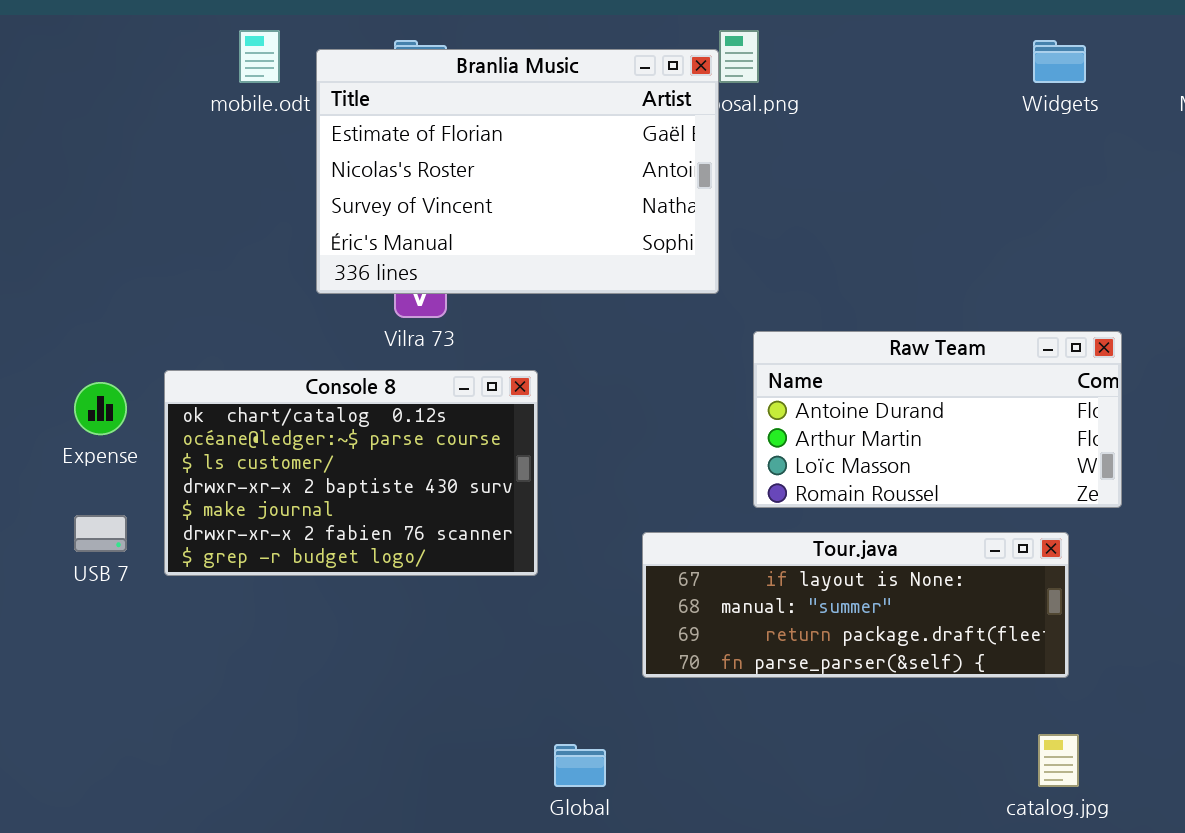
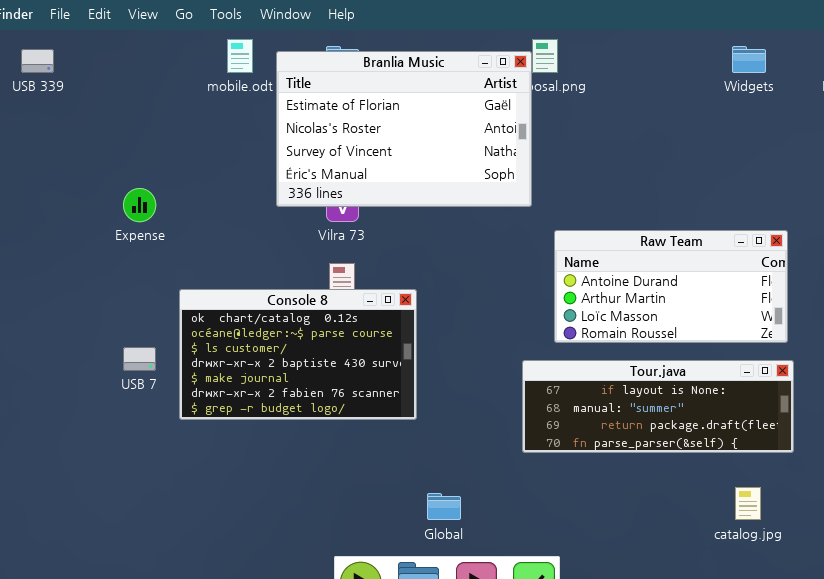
Console 8: [164,370,538,576] -> [179,289,417,420], moved
Expense: [74,382,127,435] -> [123,188,156,222], moved
Tour.java: [642,532,1069,678] -> [522,360,794,453], moved

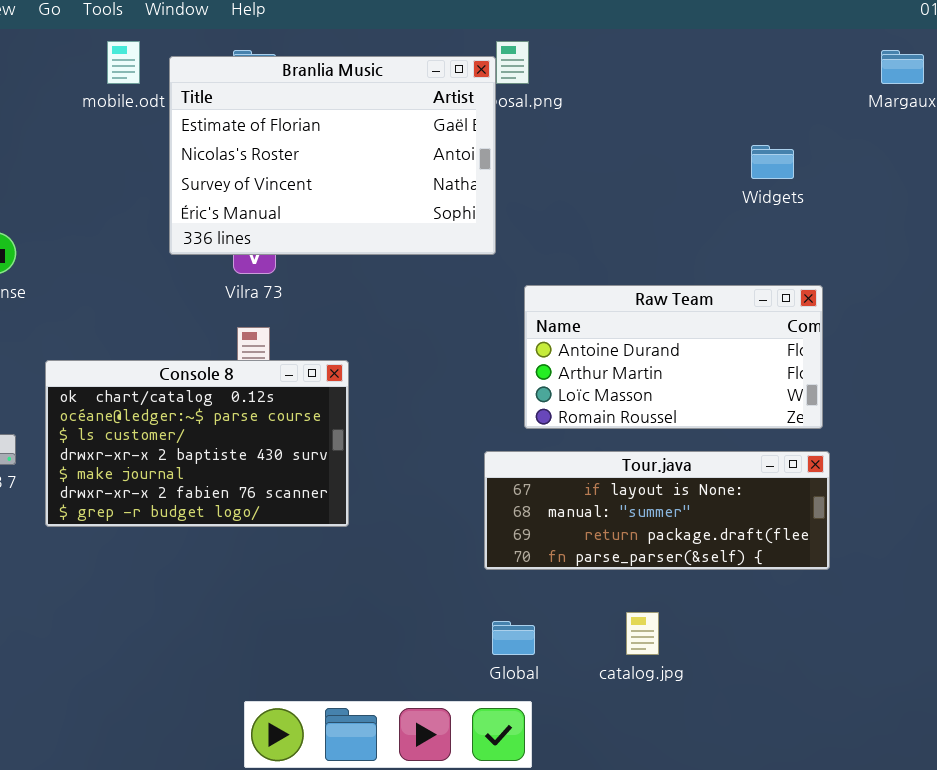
Widgets: [732,46,766,73] -> [751,145,794,179], moved
catalog.jpg: [735,487,761,520] -> [626,612,659,655], moved
Global: [427,493,461,520] -> [492,621,535,655], moved

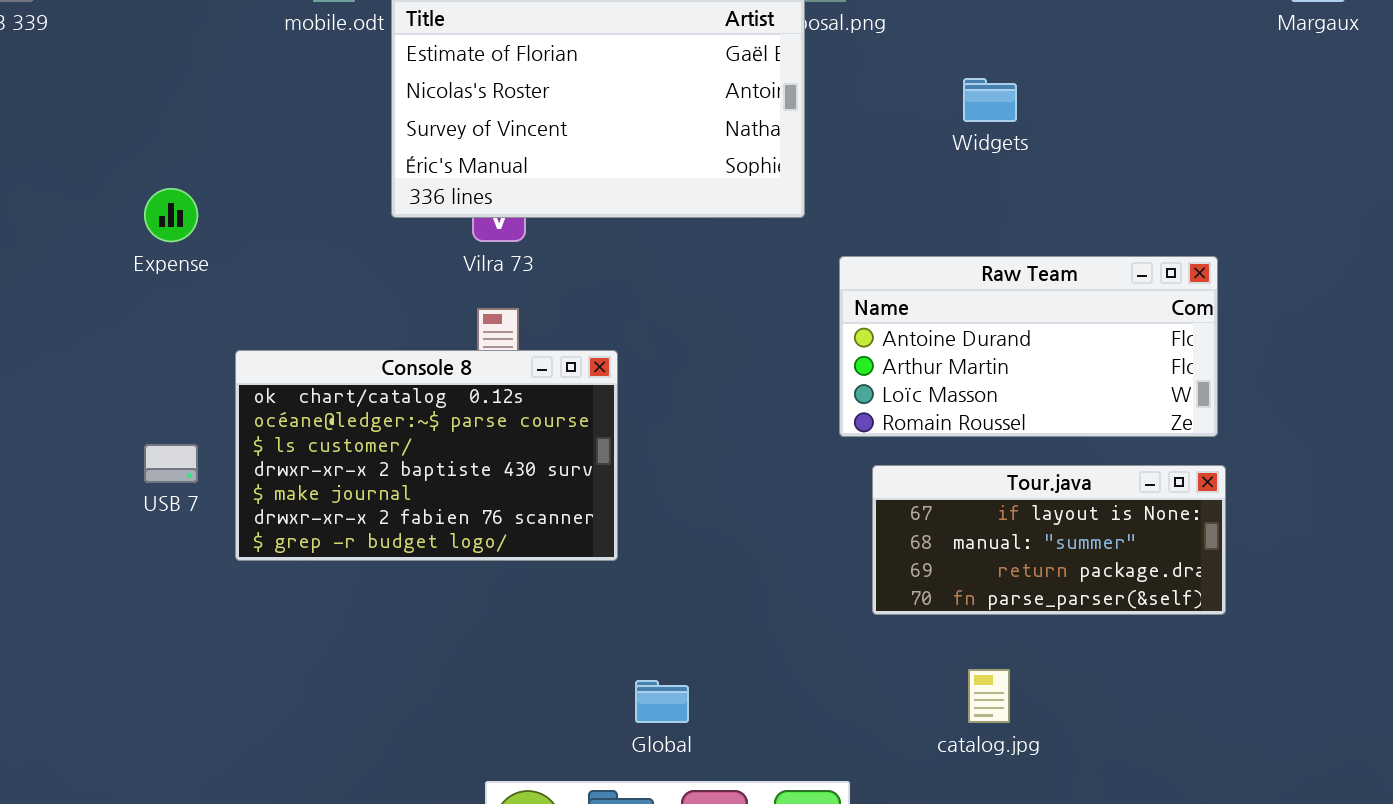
Widgets: [751,145,794,179] -> [963,78,1017,122], moved
Tour.java: [484,451,830,570] -> [872,465,1226,615], resized
Global: [492,621,535,655] -> [635,680,689,723], moved

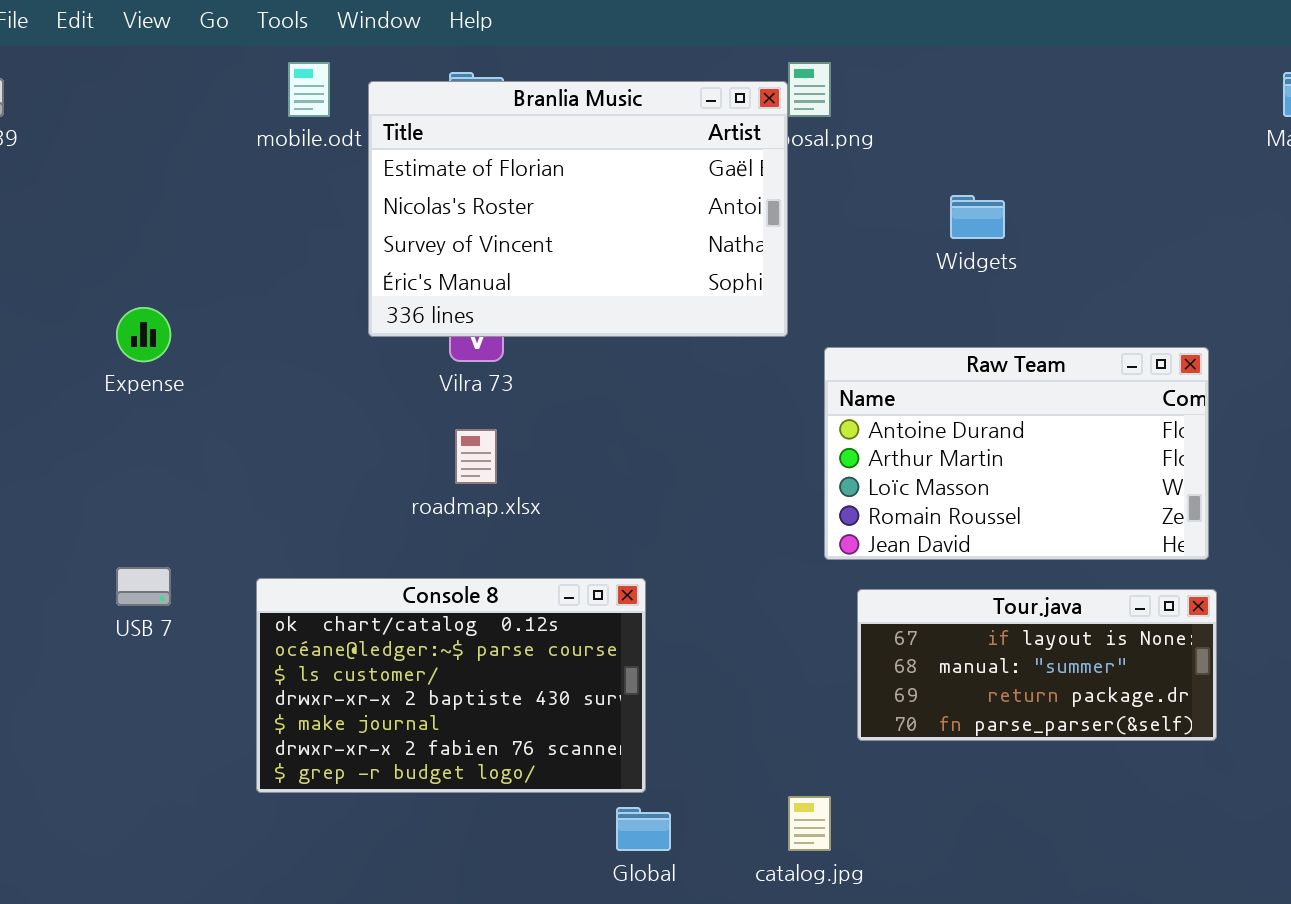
Raw Team: [839,256,1218,437] -> [824,347,1209,560], resized
Console 8: [235,350,618,561] -> [256,578,646,793], moved
catalog.jpg: [968,669,1010,723] -> [788,796,831,851], moved

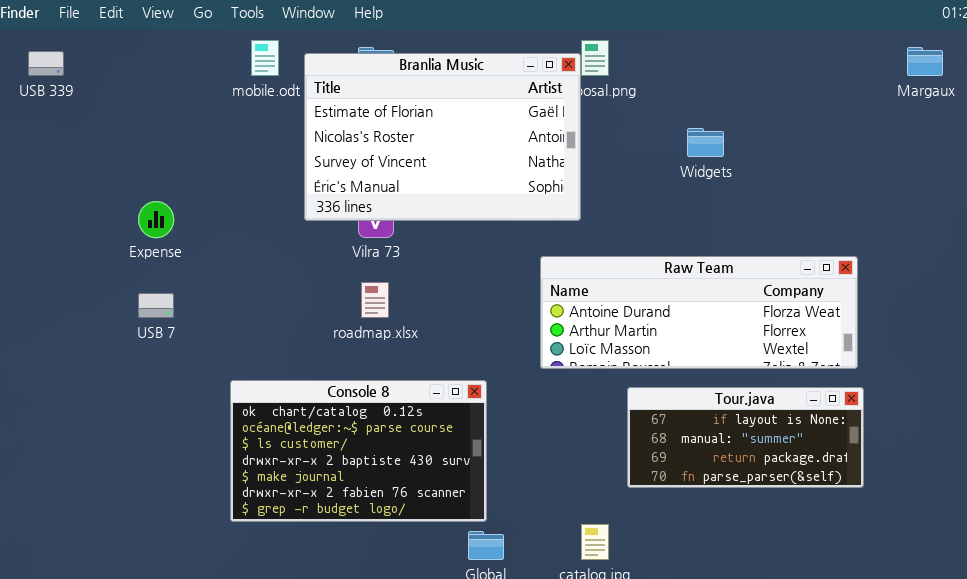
Raw Team: [824,347,1209,560] -> [540,256,858,369], resized
USB 7: [116,567,171,606] -> [138,293,174,318], moved

